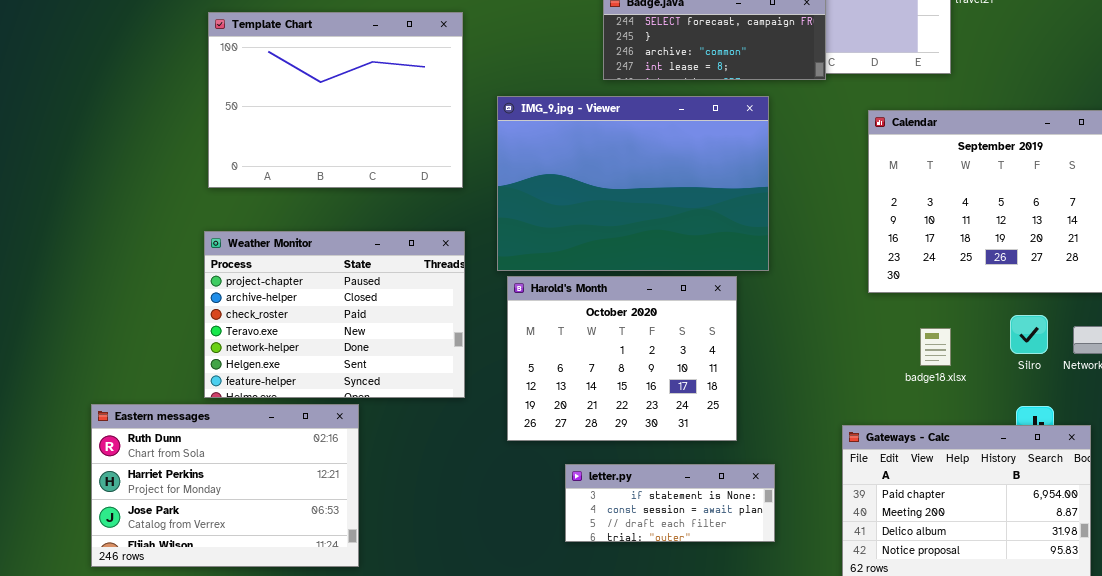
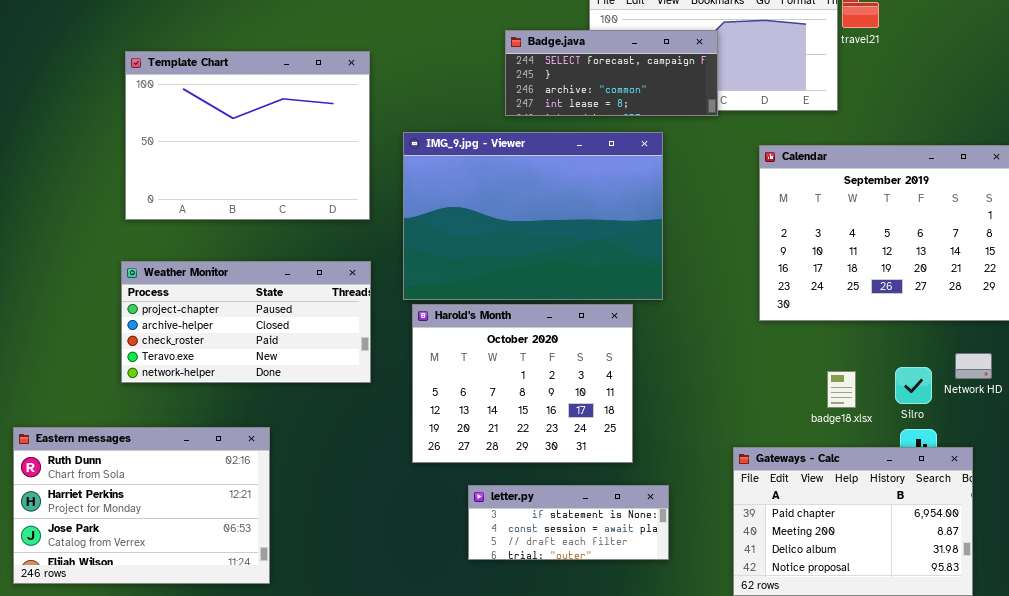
Weather Monitor: [204,231,465,398] -> [121,261,371,383], resized
Silro: [1010,315,1048,354] -> [895,367,932,404], moved
badge18.xlsx: [920,328,951,366] -> [827,371,856,408], moved

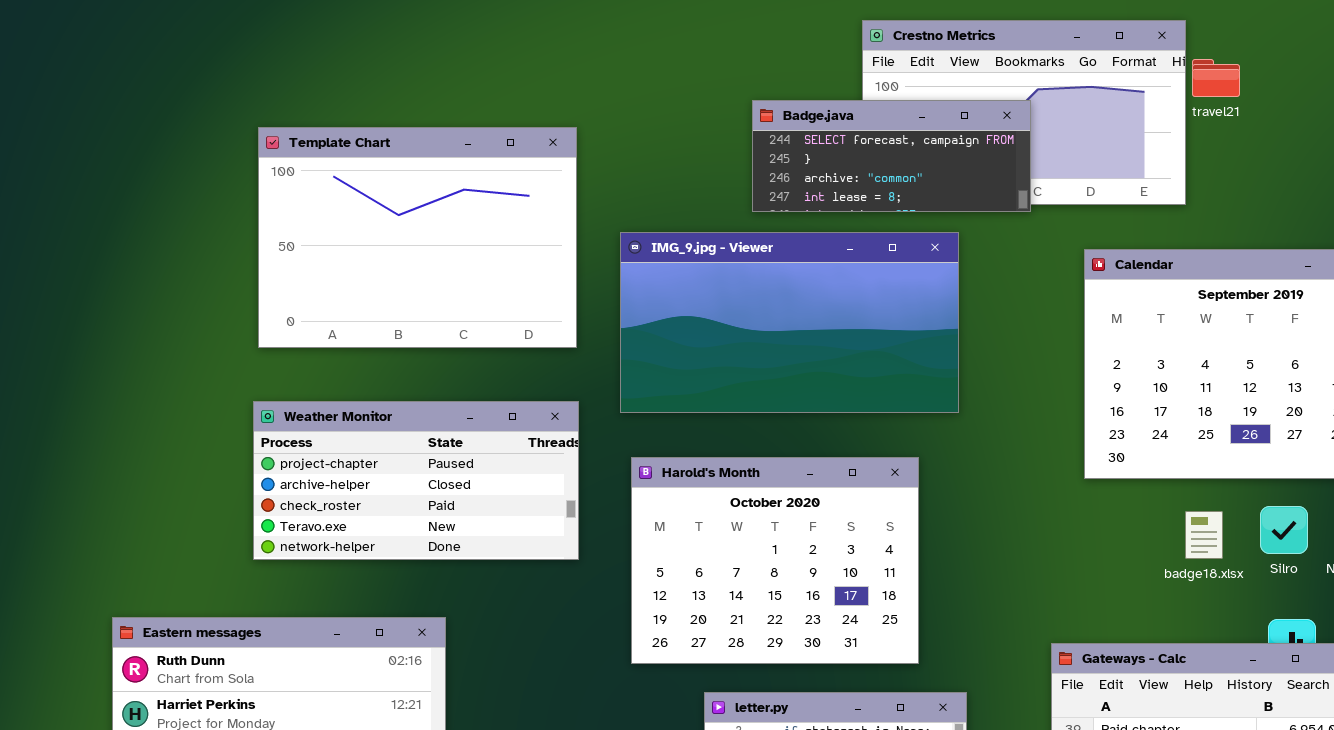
IMG_9.jpg - Viewer: [403,132,663,300] -> [620,232,959,413], resized
Silro: [895,367,932,404] -> [1260,506,1308,554], moved
badge18.xlsx: [827,371,856,408] -> [1185,511,1223,559], moved

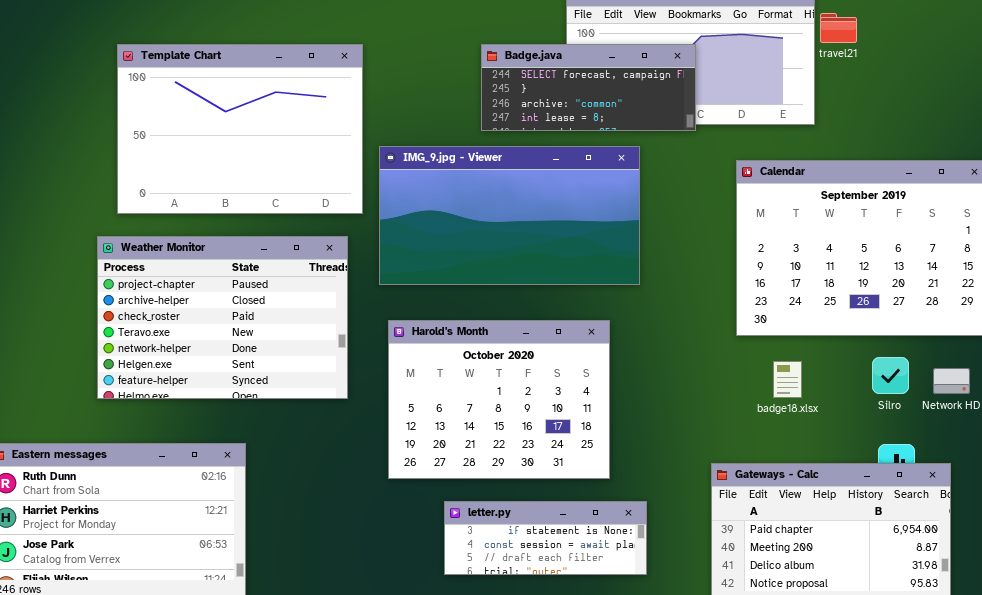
Template Chart: [258,127,577,348] -> [117,44,363,214], moved
Weather Monitor: [253,401,579,560] -> [97,236,348,399], resized
badge18.xlsx: [1185,511,1223,559] -> [773,361,802,398], moved

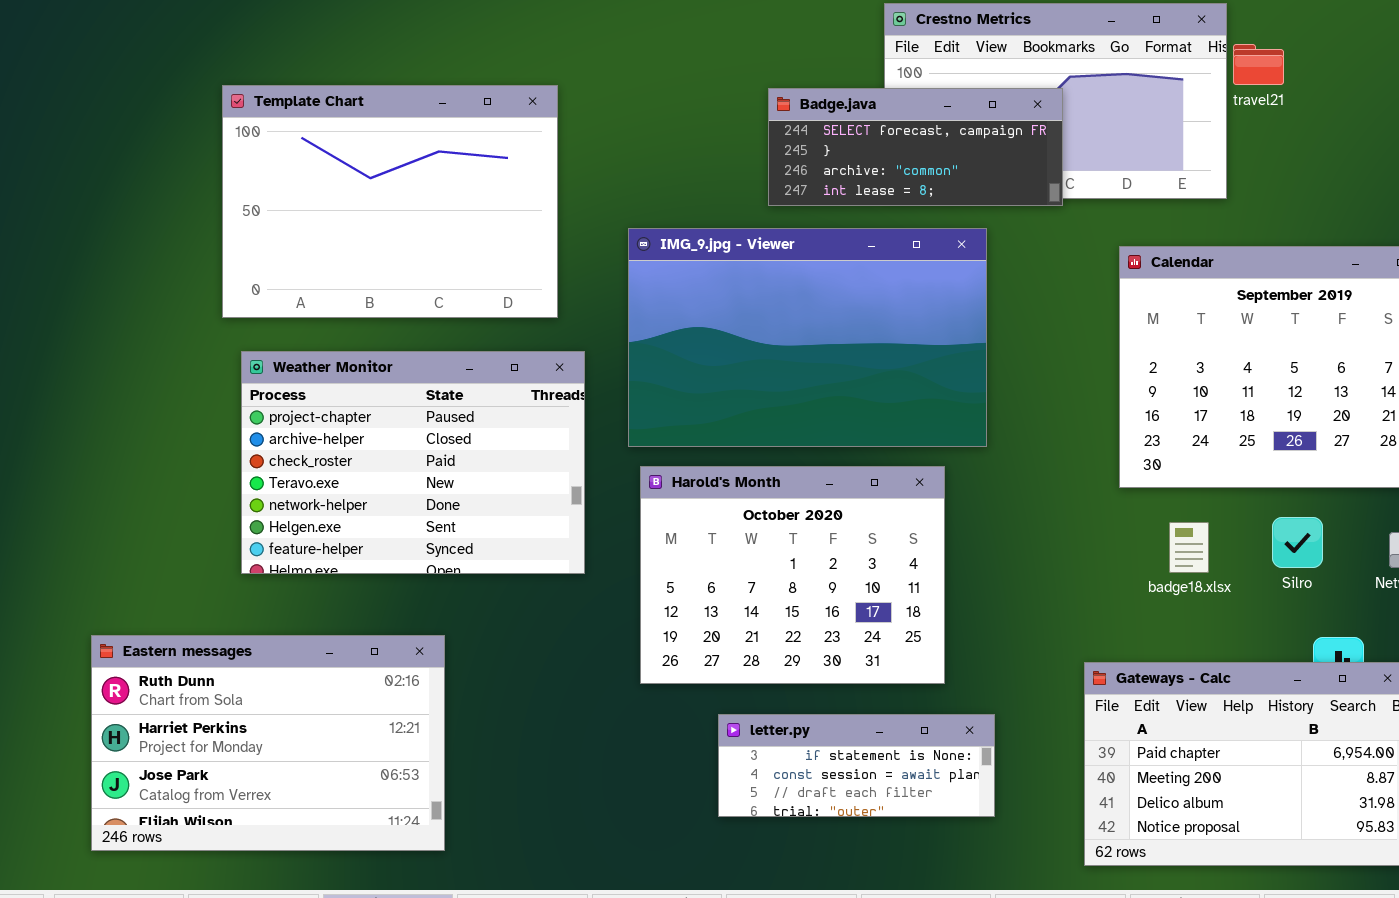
Template Chart: [117,44,363,214] -> [222,85,558,318], moved
IMG_9.jpg - Viewer: [379,146,640,285] -> [628,228,987,447], resized
Silro: [872,357,909,394] -> [1272,517,1323,568], moved

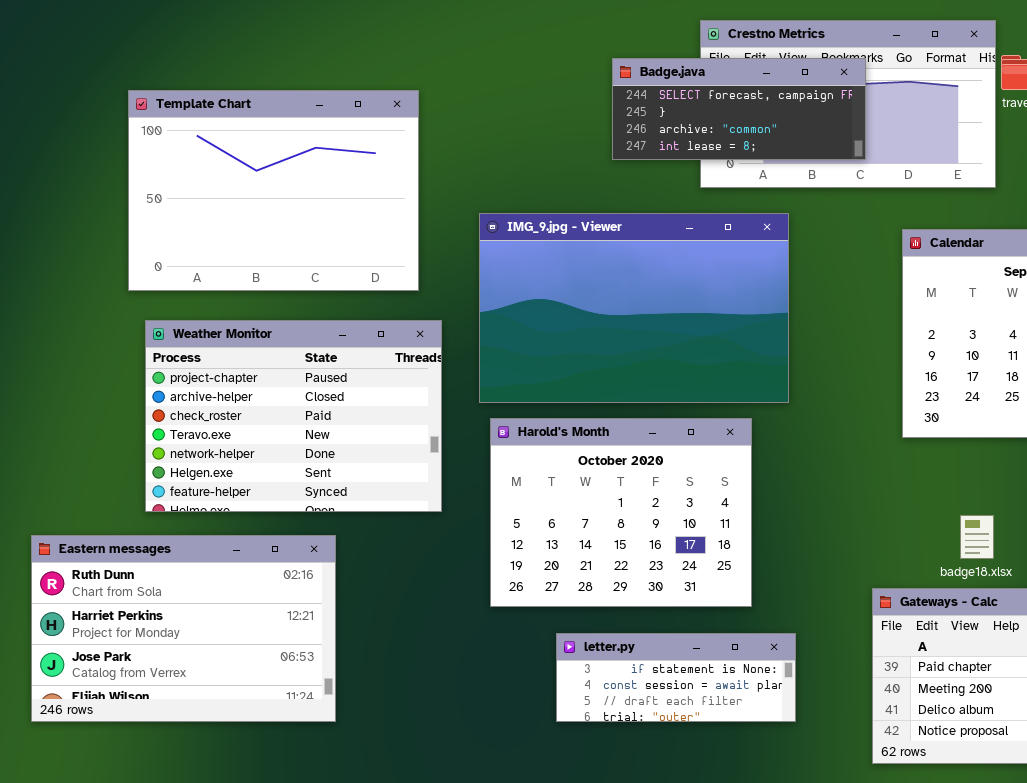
Badge.java: [768,88,1063,206] -> [612,58,866,160], moved
badge18.xlsx: [1169,522,1209,573] -> [960,515,994,559], moved
Eastern messages: [91,635,445,851] -> [31,535,336,722], moved

